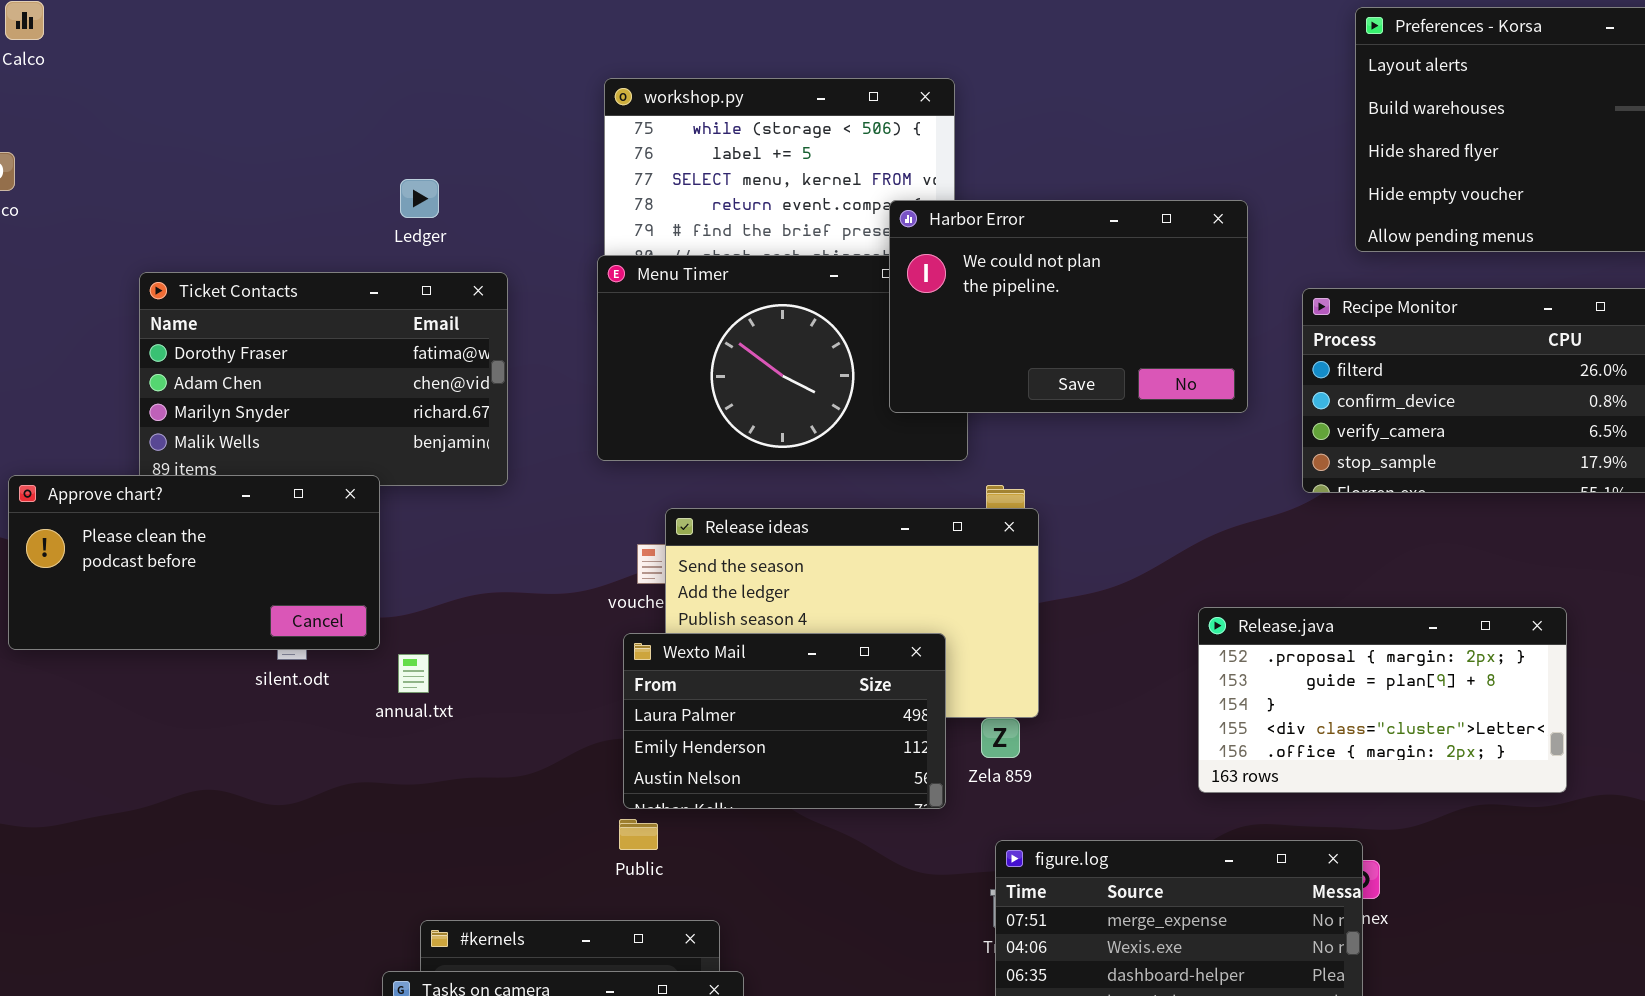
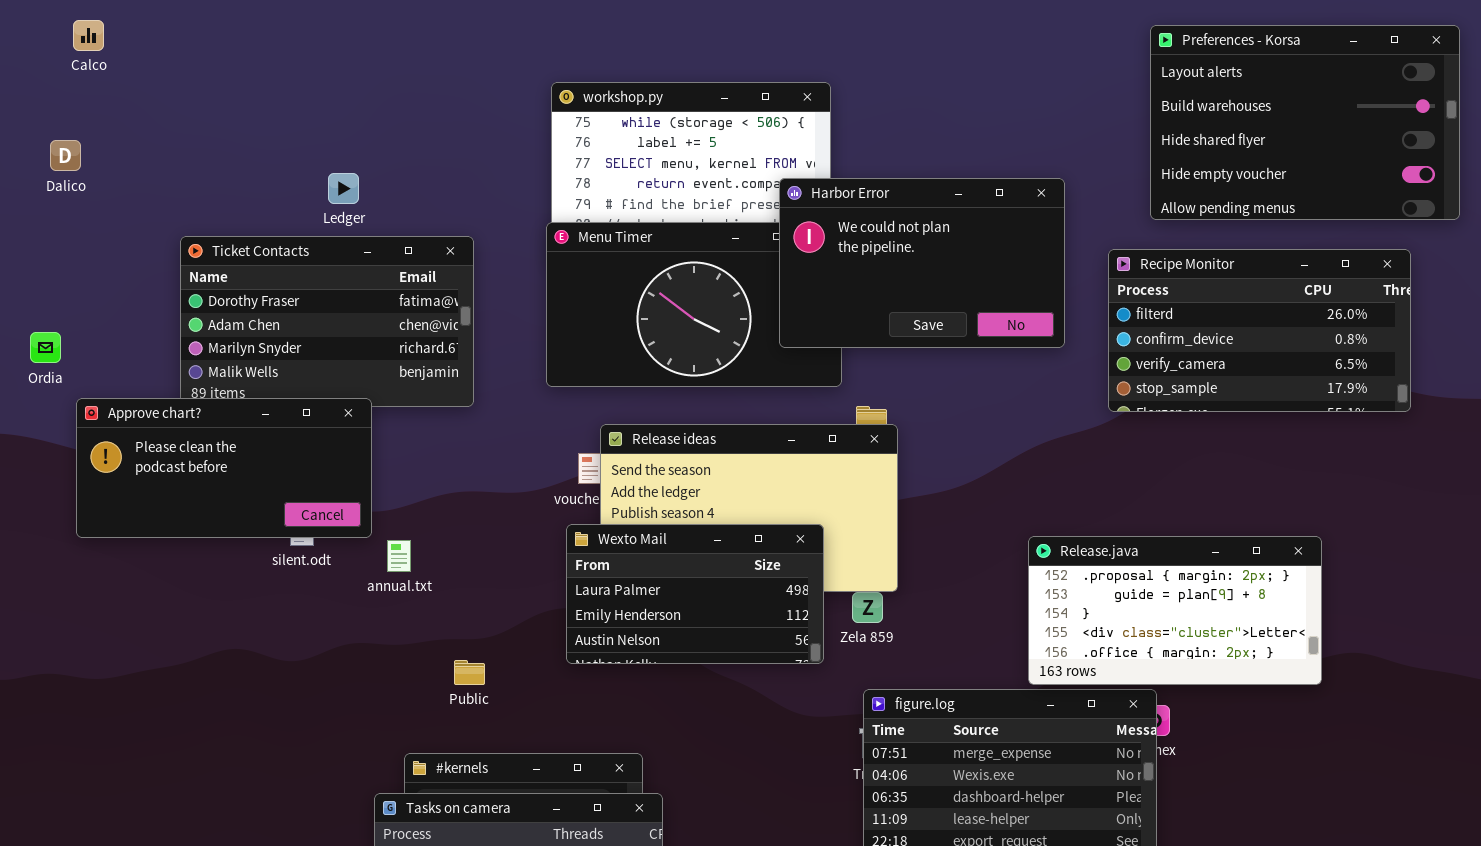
Ledger: [400,179,439,218] -> [328,173,359,204], moved
Release.java: [1198,607,1567,793] -> [1028,536,1322,685], moved
Public: [619,819,658,850] -> [454,660,485,685], moved

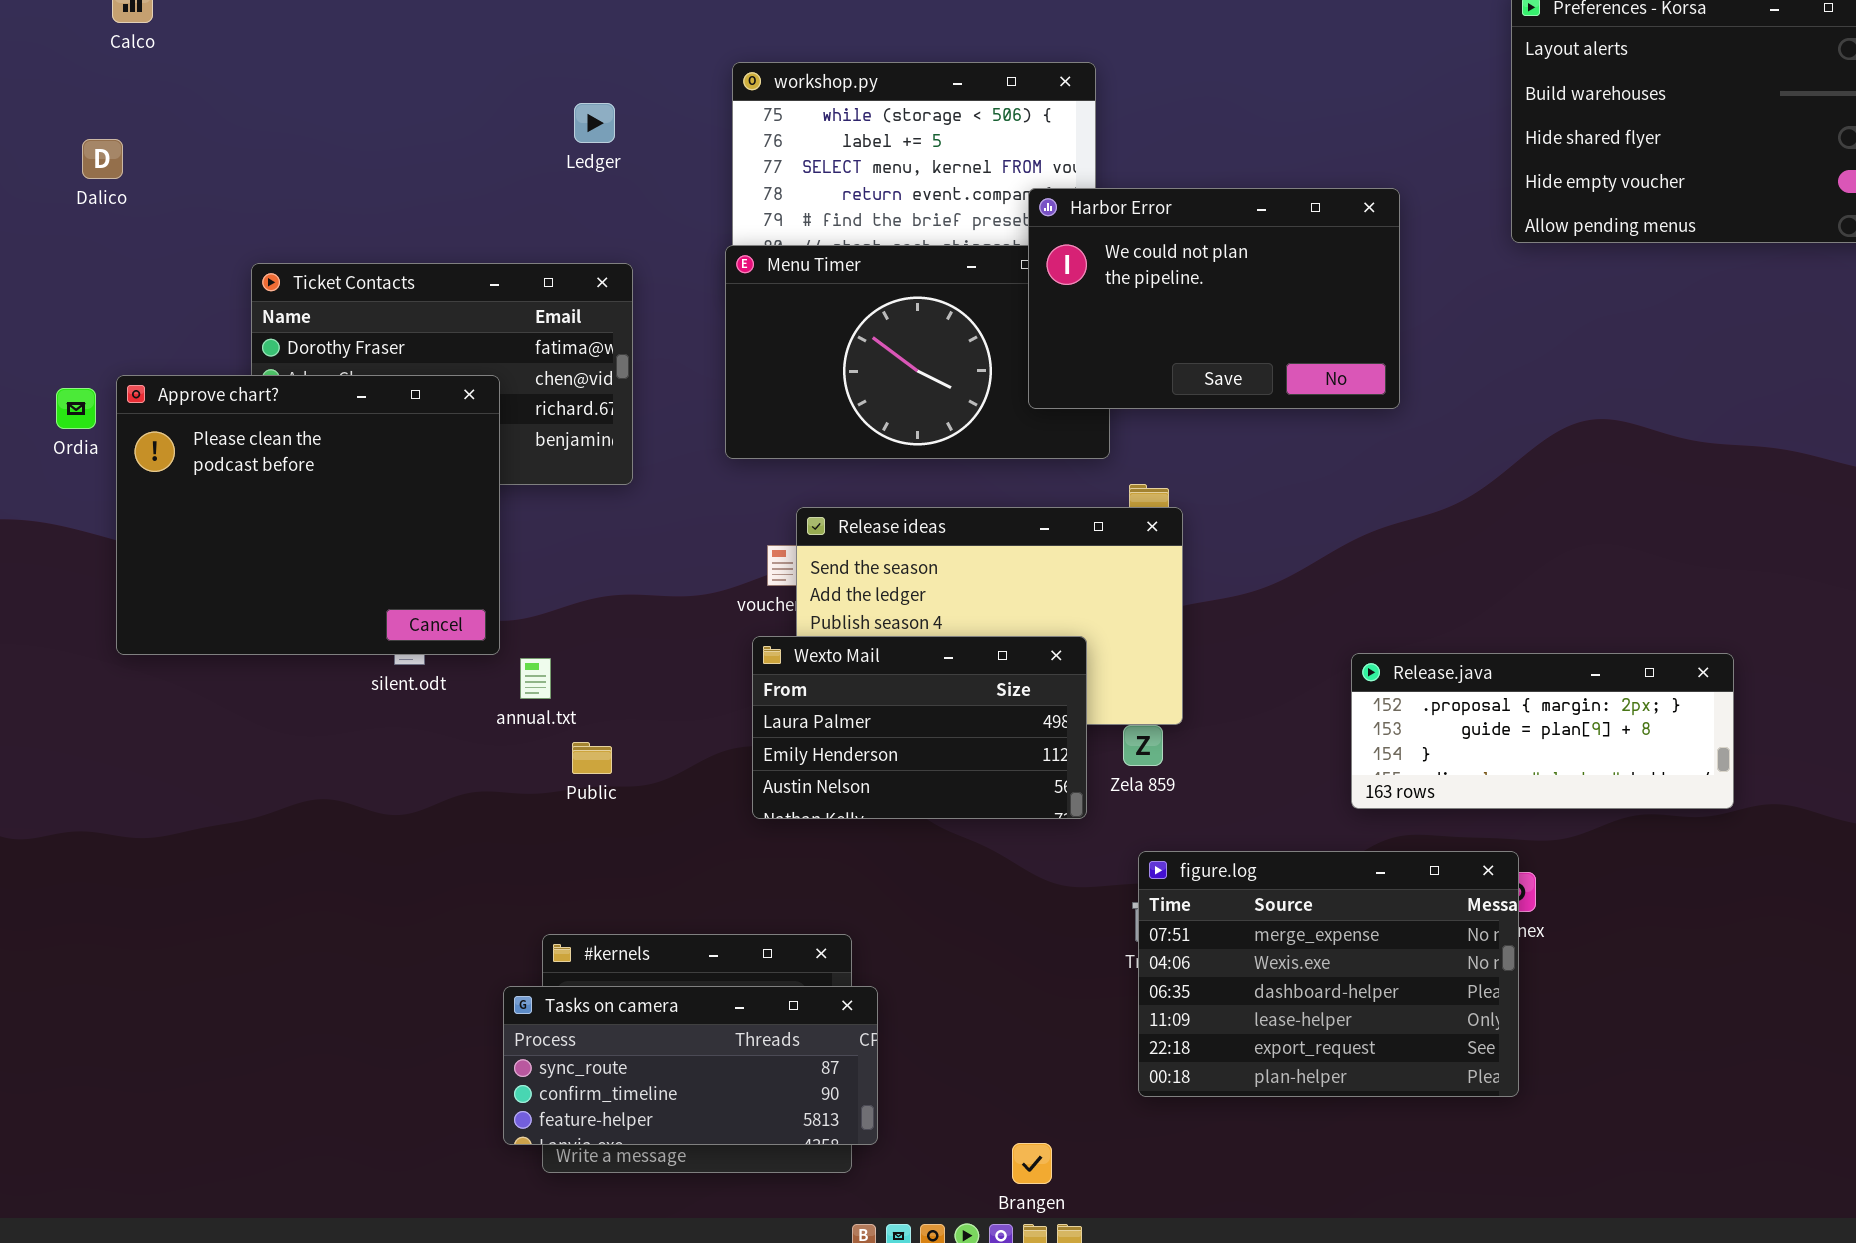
Ledger: [328,173,359,204] -> [574,103,615,143], moved
Recipe Monitor: [1108,249,1411,412] -> none, closed
Approve chart?: [76,398,372,538] -> [116,375,500,655], resized
Release.java: [1028,536,1322,685] -> [1351,653,1734,809], resized
Public: [454,660,485,685] -> [572,742,612,774], moved

